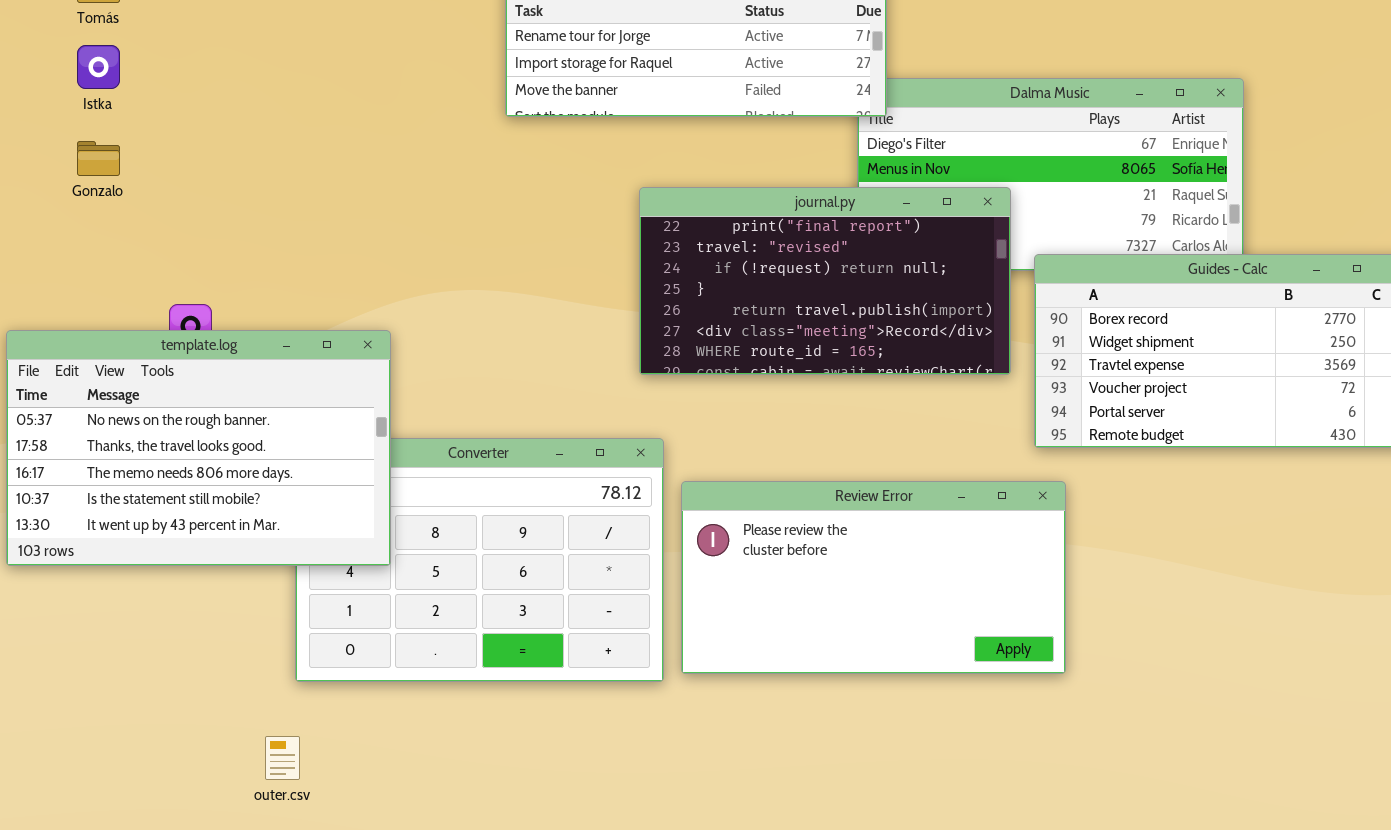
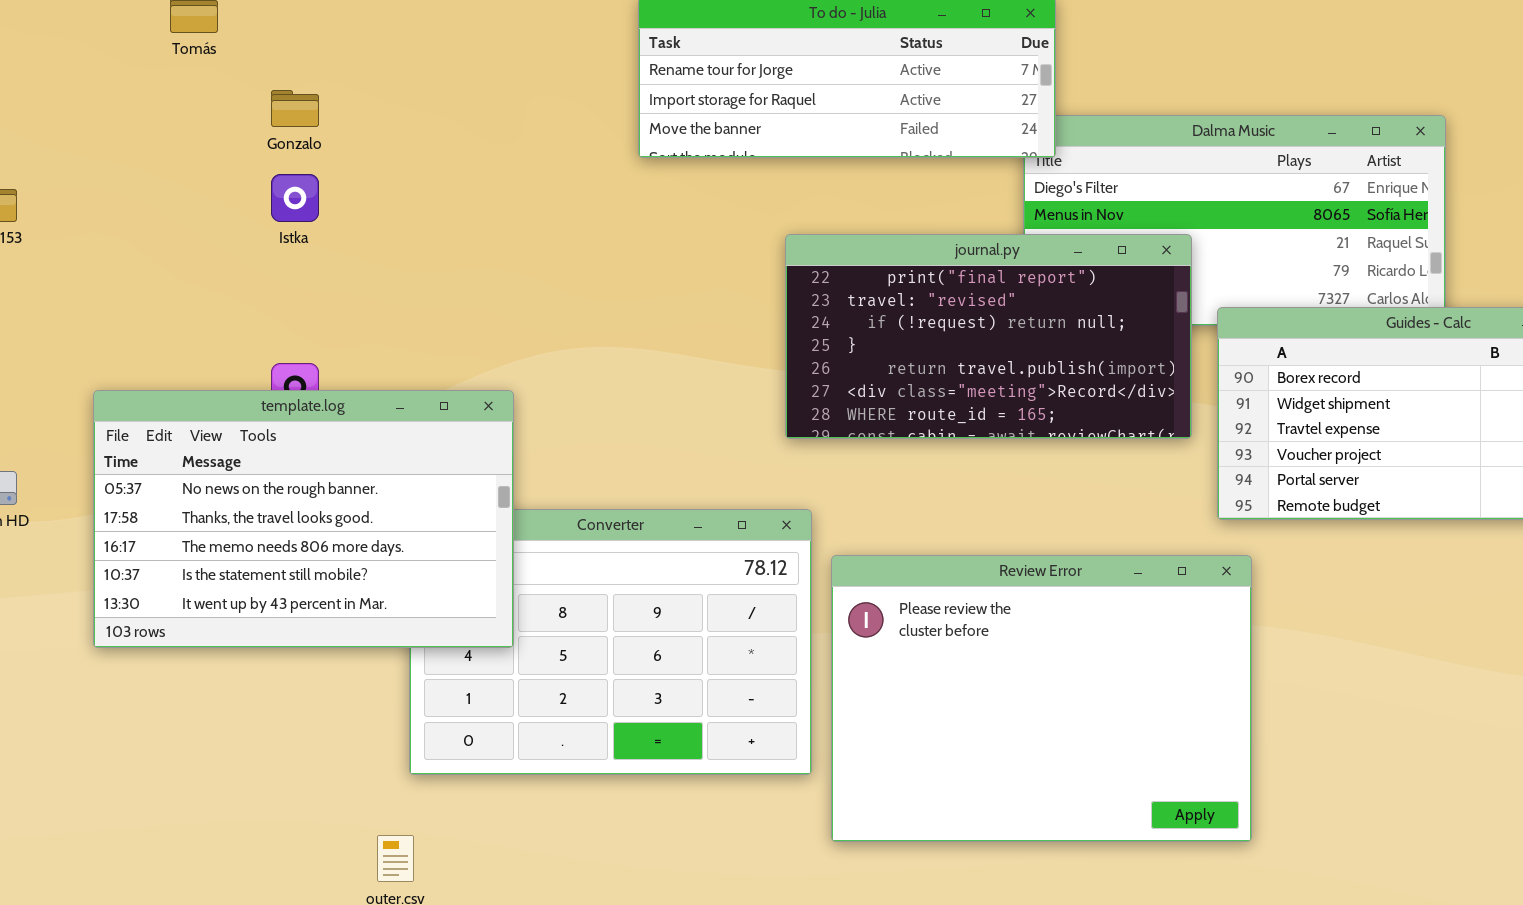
Istka: [77,45,120,89] -> [271,174,319,222], moved
Gonzalo: [77,141,120,176] -> [271,90,319,127], moved
Review Error: [681,481,1066,674] -> [831,555,1252,842], resized

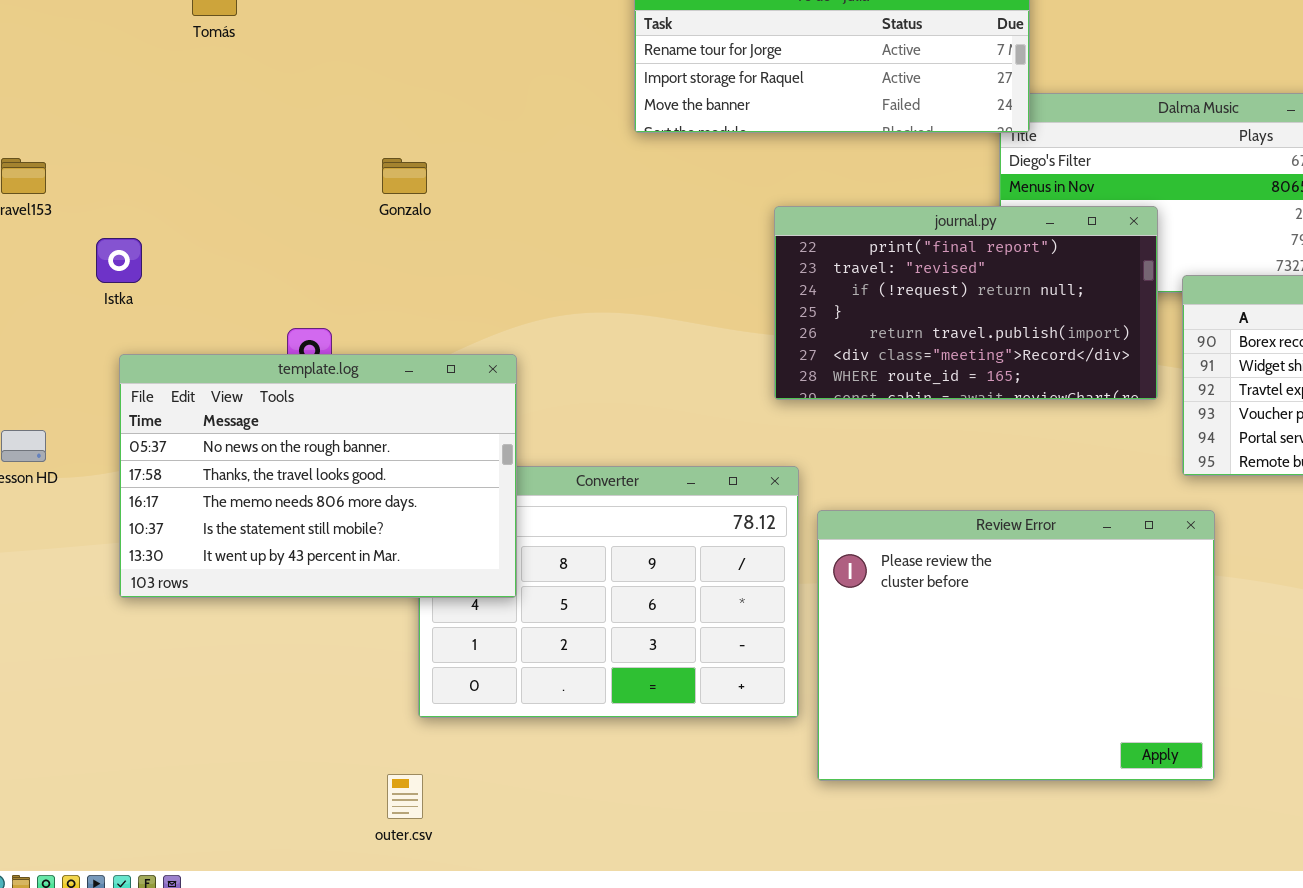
Gonzalo: [271,90,319,127] -> [382,158,427,194], moved
Istka: [271,174,319,222] -> [96,238,142,283], moved

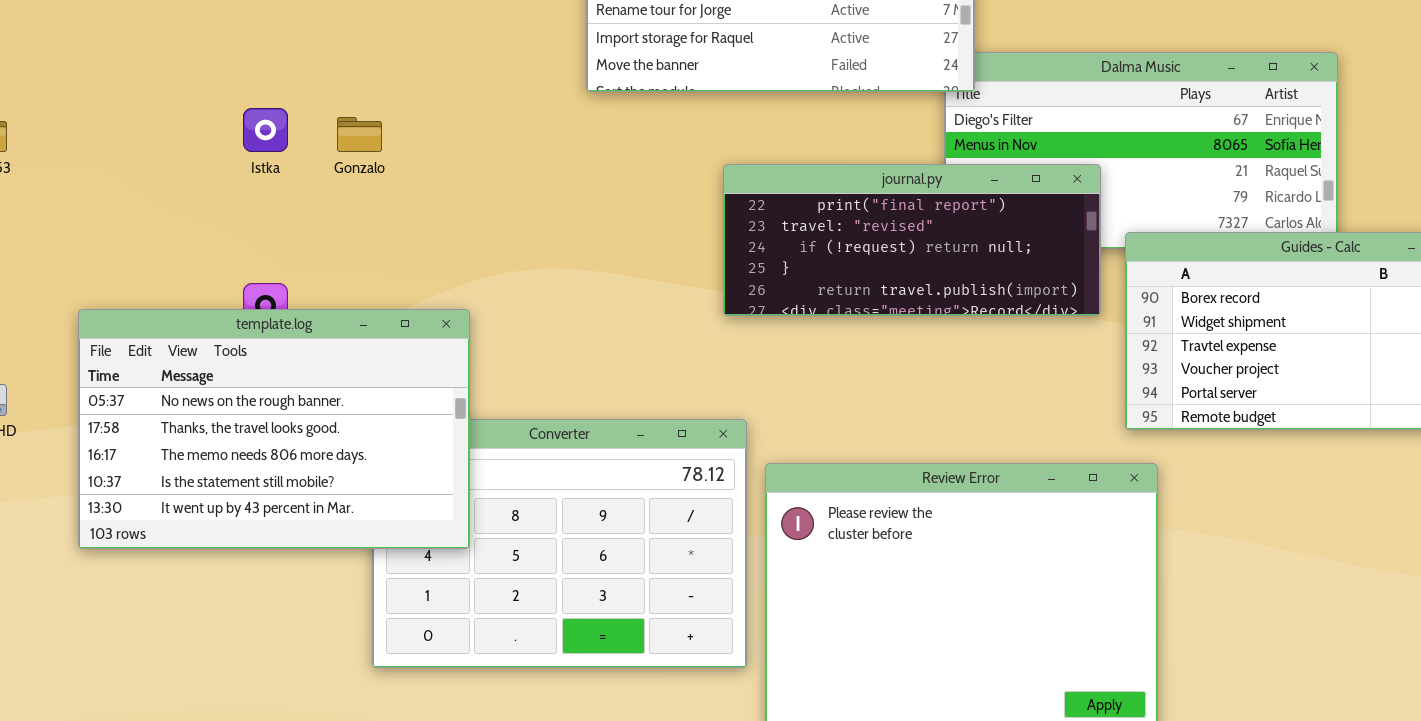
journal.py: [774,206,1158,400] -> [723,164,1101,316], resized
Istka: [96,238,142,283] -> [243,108,288,152], moved

